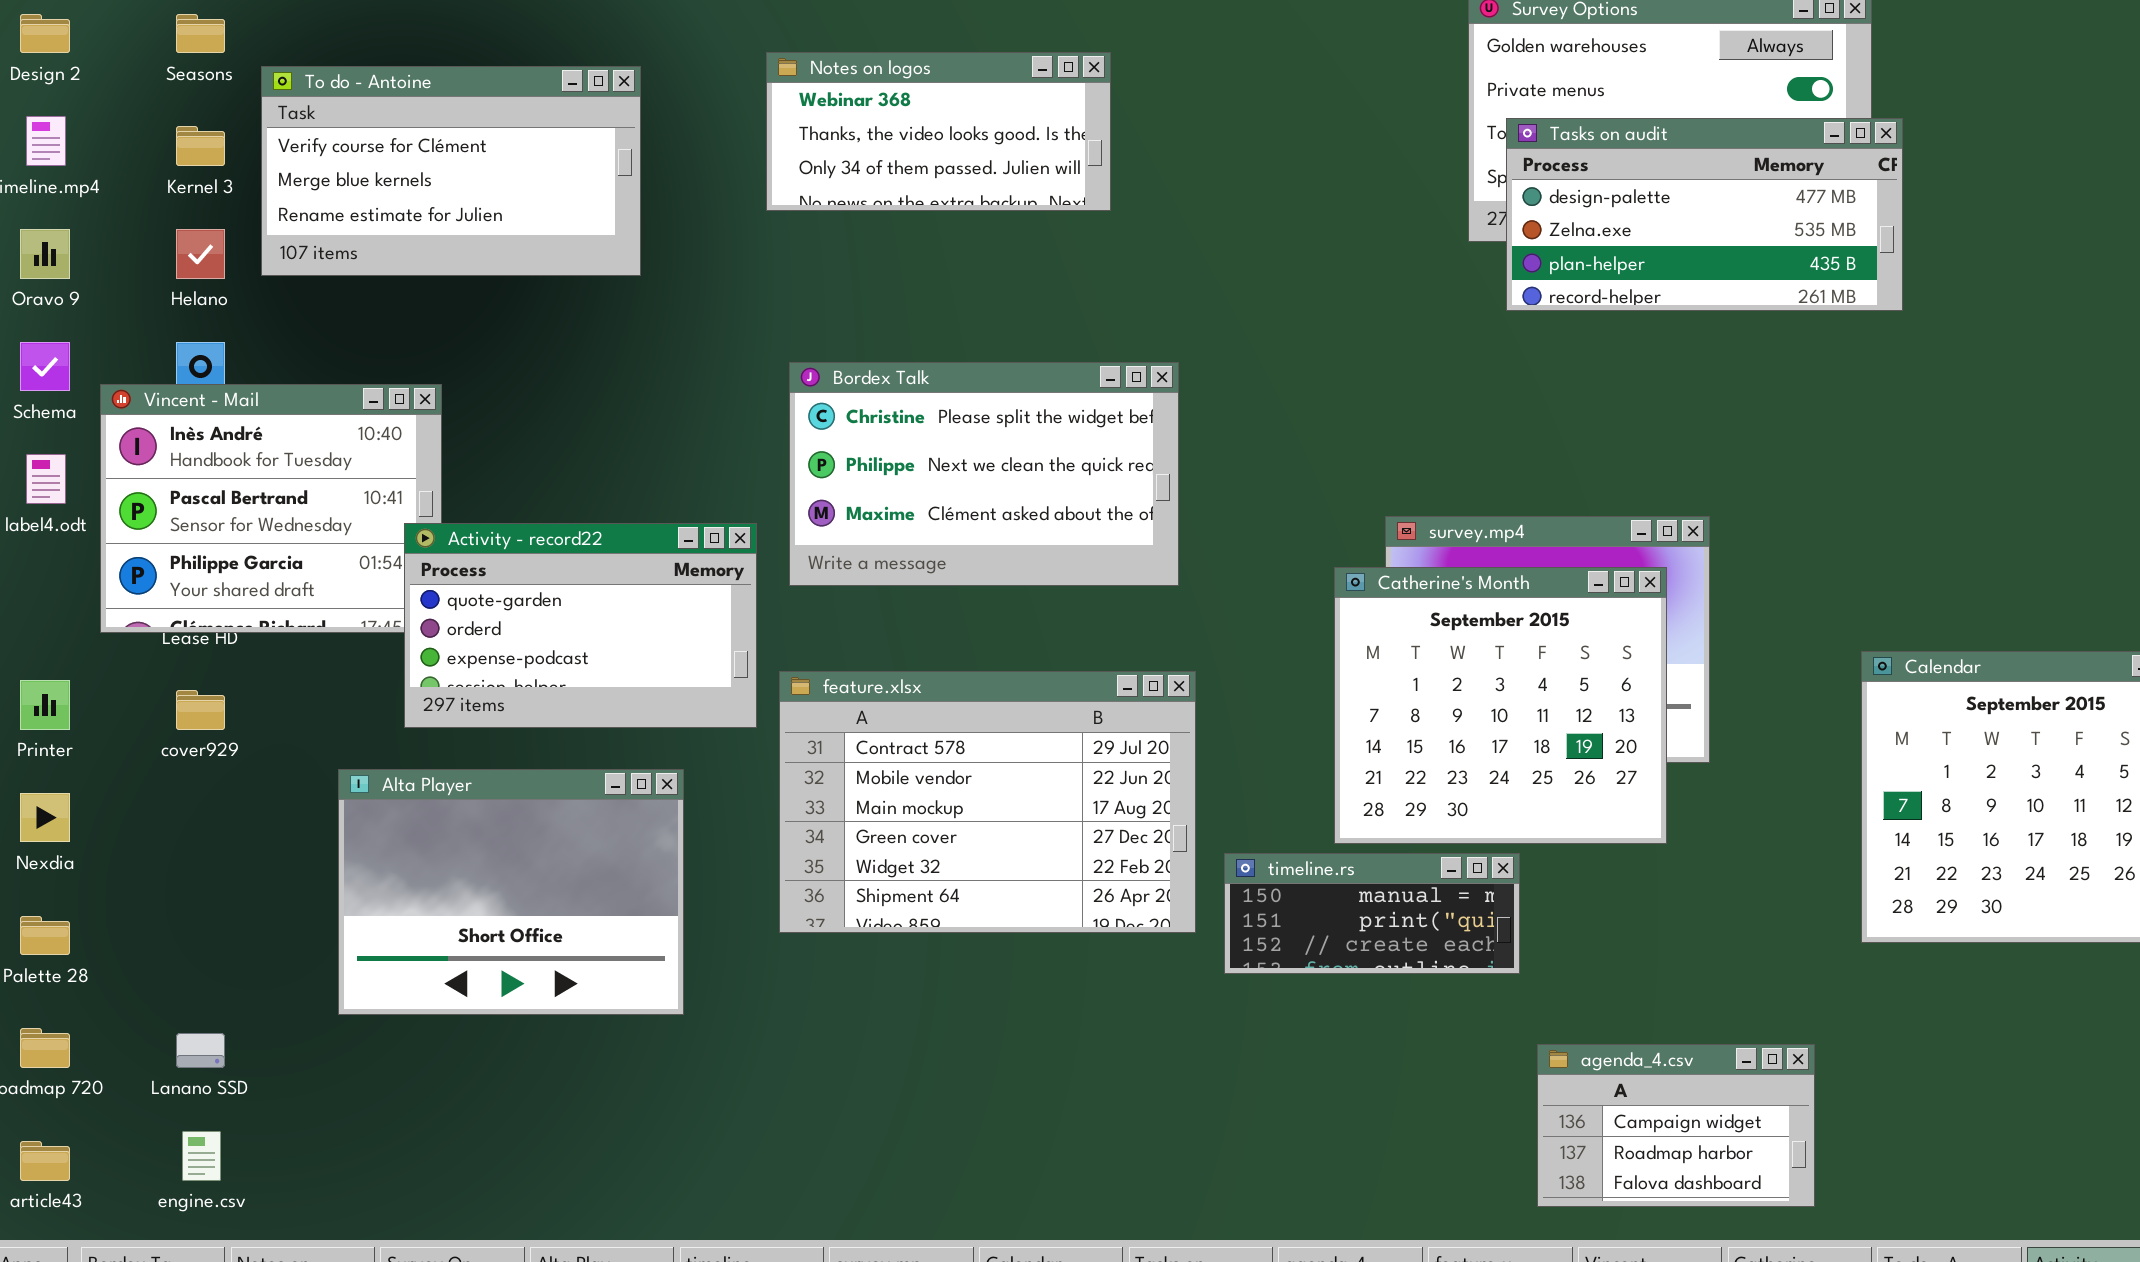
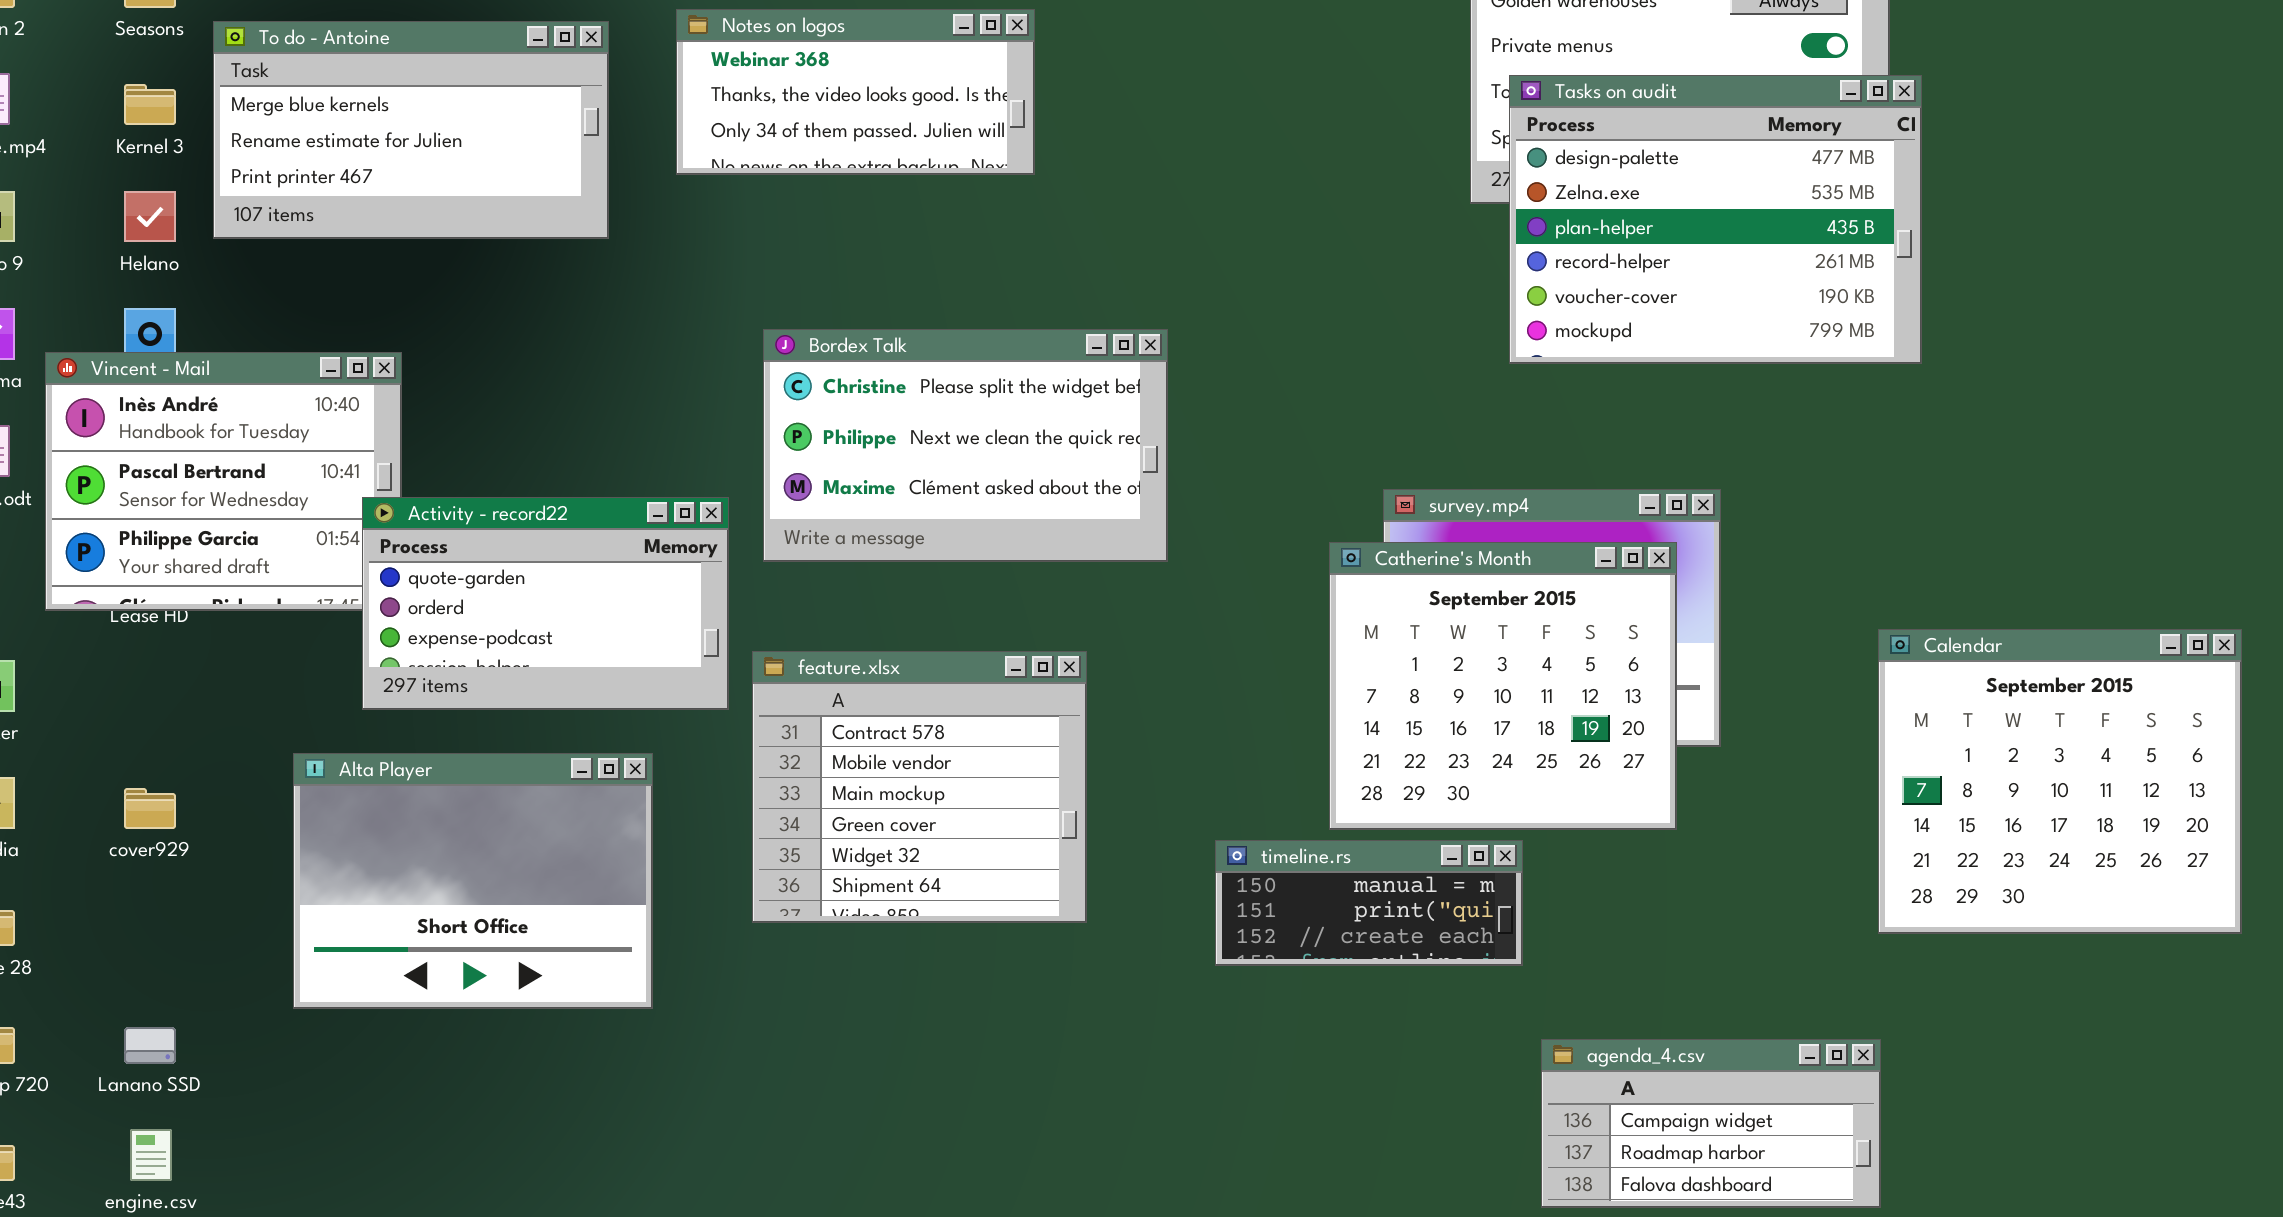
Notes on logos: [766,52,1111,211] -> [676,9,1035,175], moved
To do - Antoine: [261,66,641,276] -> [213,21,609,239], scrolled down 1 row
Tasks on audit: [1506,118,1903,311] -> [1509,75,1922,364], resized
feature.xlsx: [779,671,1196,933] -> [752,651,1087,923], resized
cover929: [176,690,225,730] -> [124,788,176,829], moved
agenda_4.csv: [1537,1044,1815,1207] -> [1541,1039,1881,1208], resized

